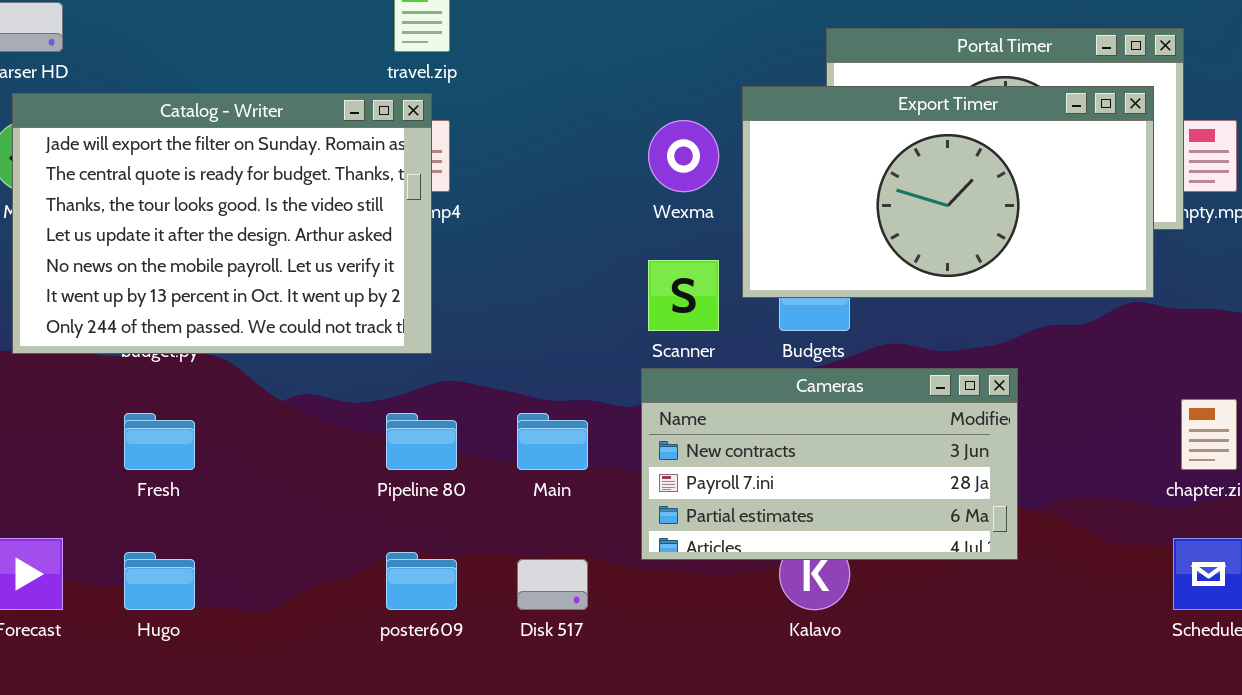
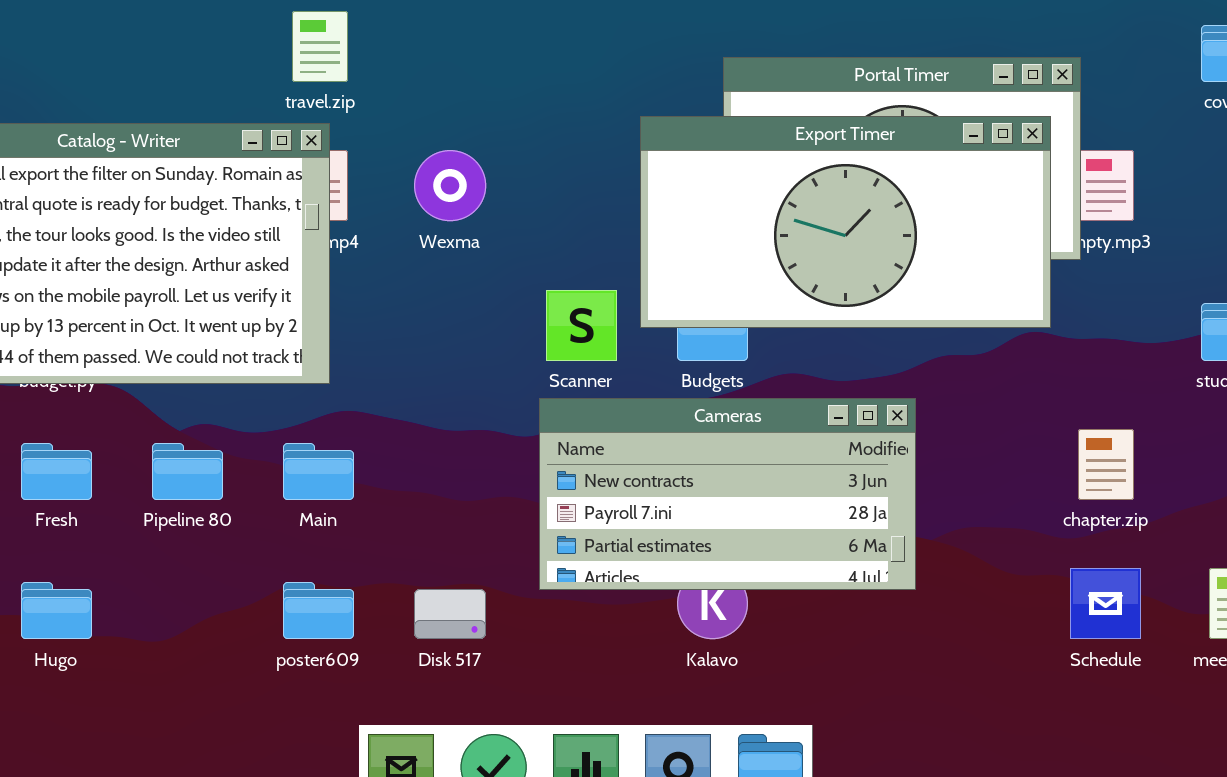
Wexma: [648,120,719,192] -> [414,150,486,221], moved
Pipeline 80: [386,413,457,470] -> [152,443,223,500], moved
Main: [517,413,588,470] -> [283,443,354,500], moved

